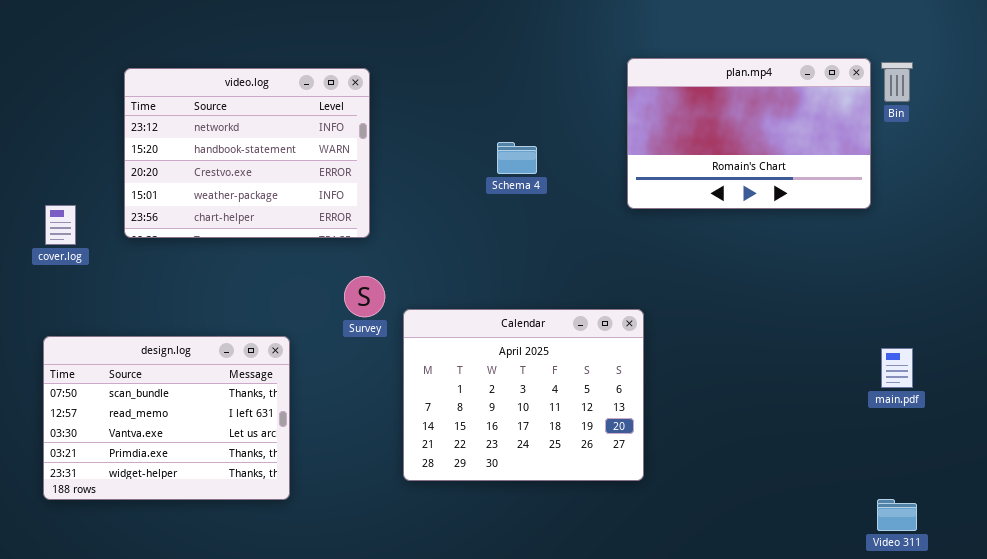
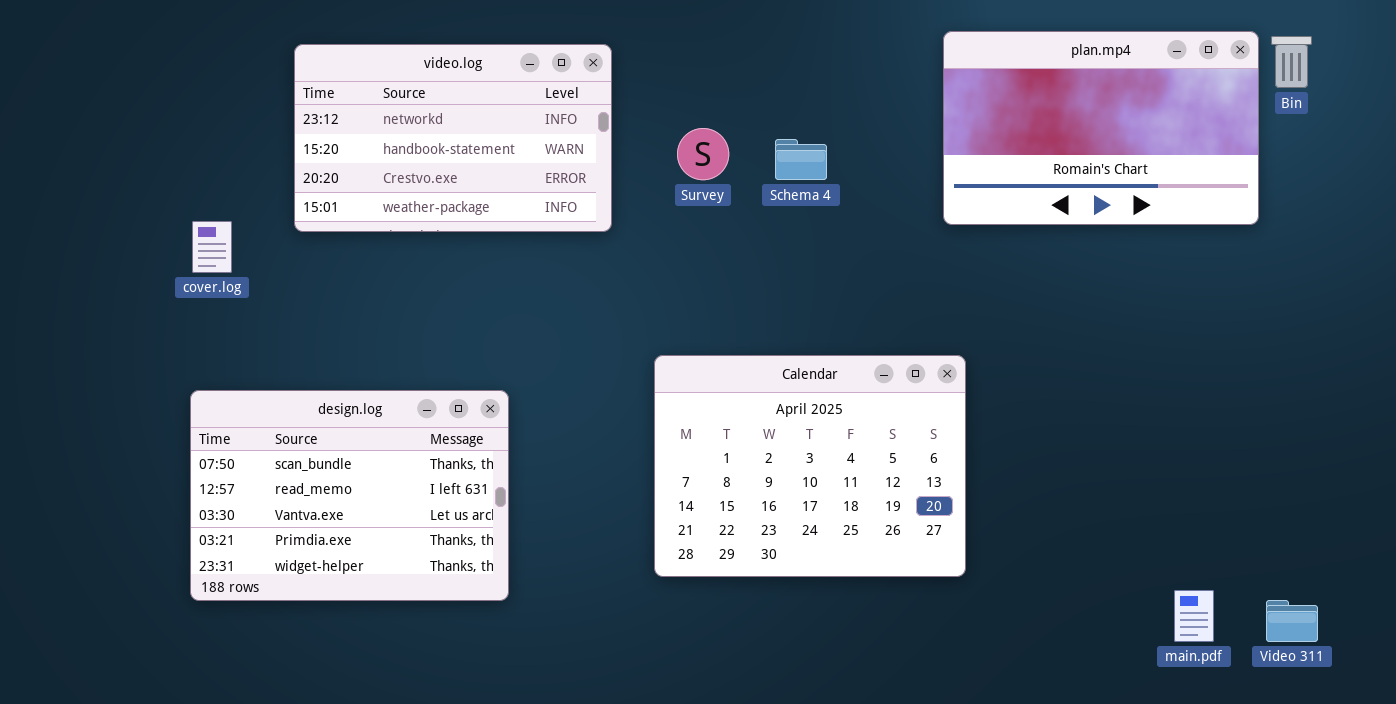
video.log: [124,68,370,238] -> [294,44,612,232], resized
Survey: [344,276,385,317] -> [677,128,729,180], moved
main.pdf: [881,348,913,388] -> [1174,590,1214,642], moved

